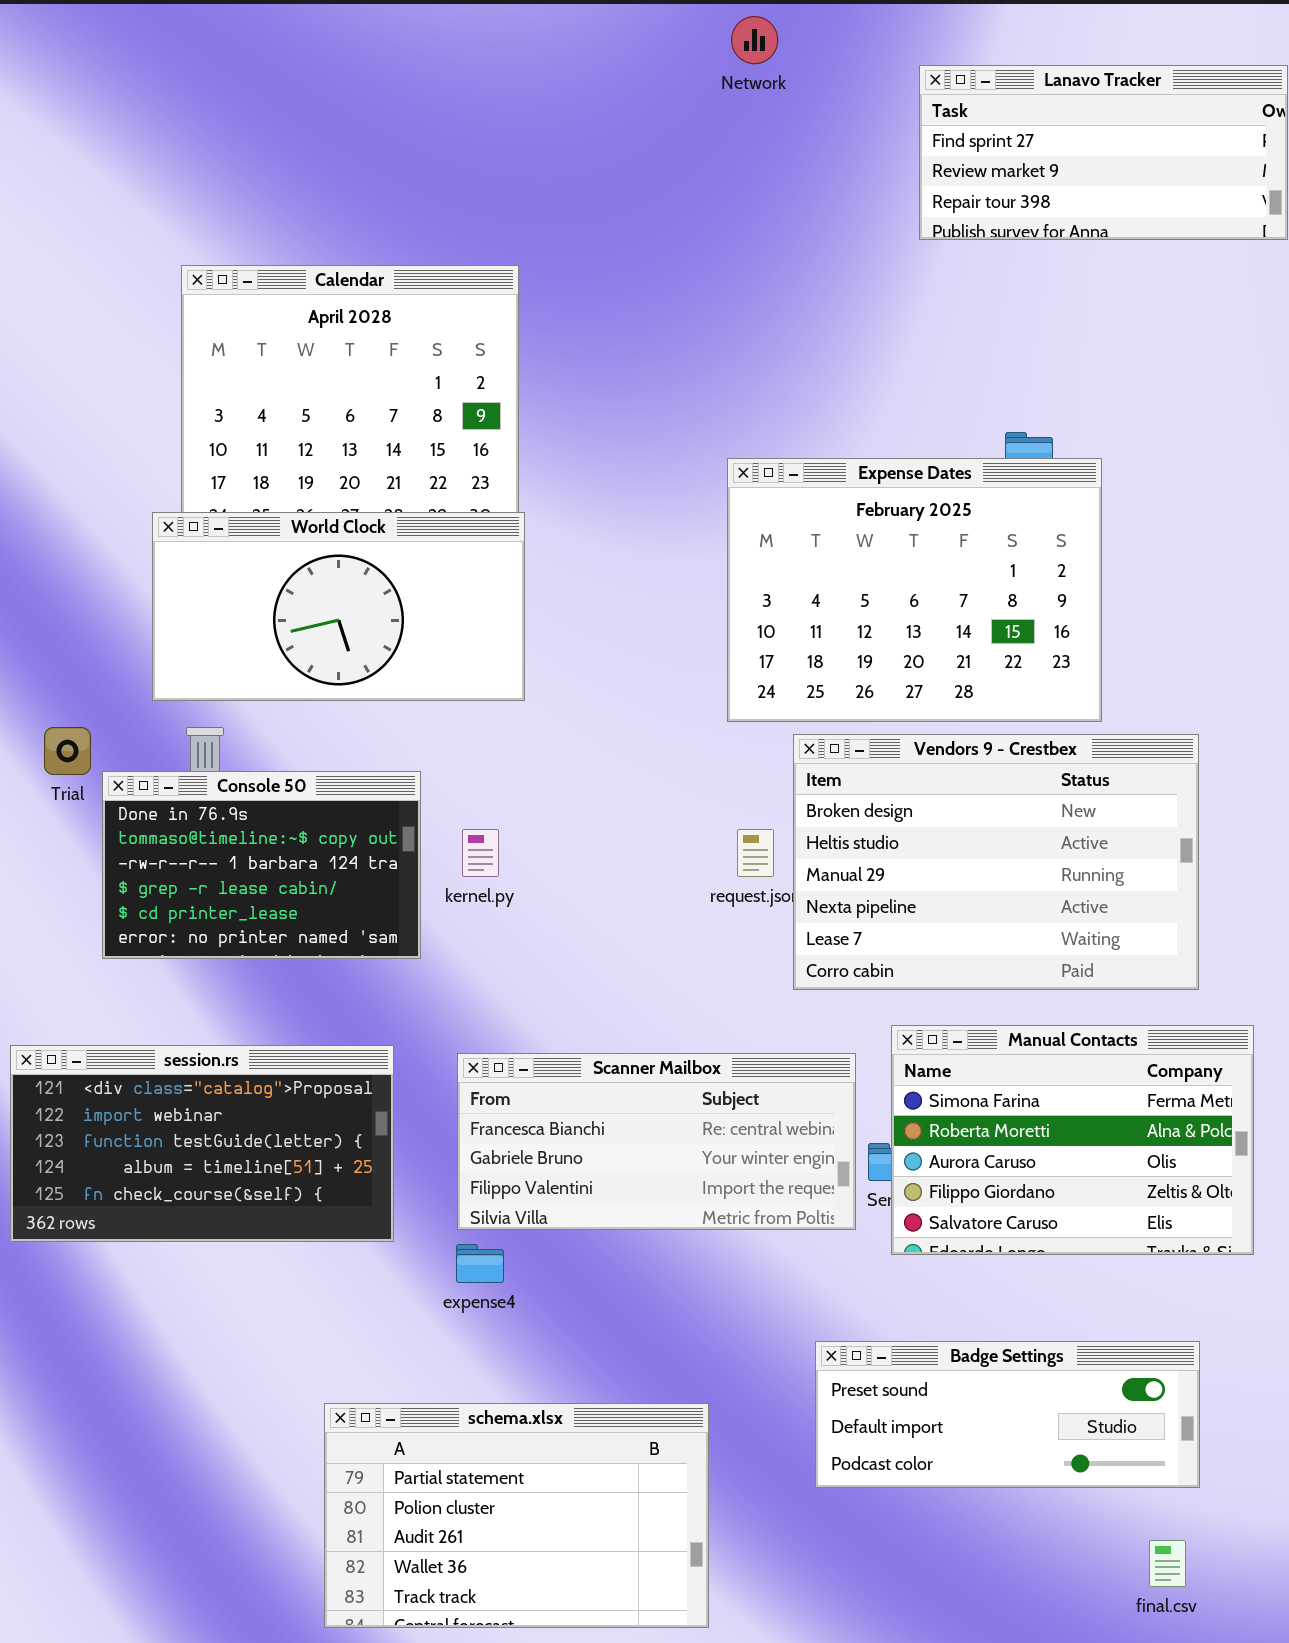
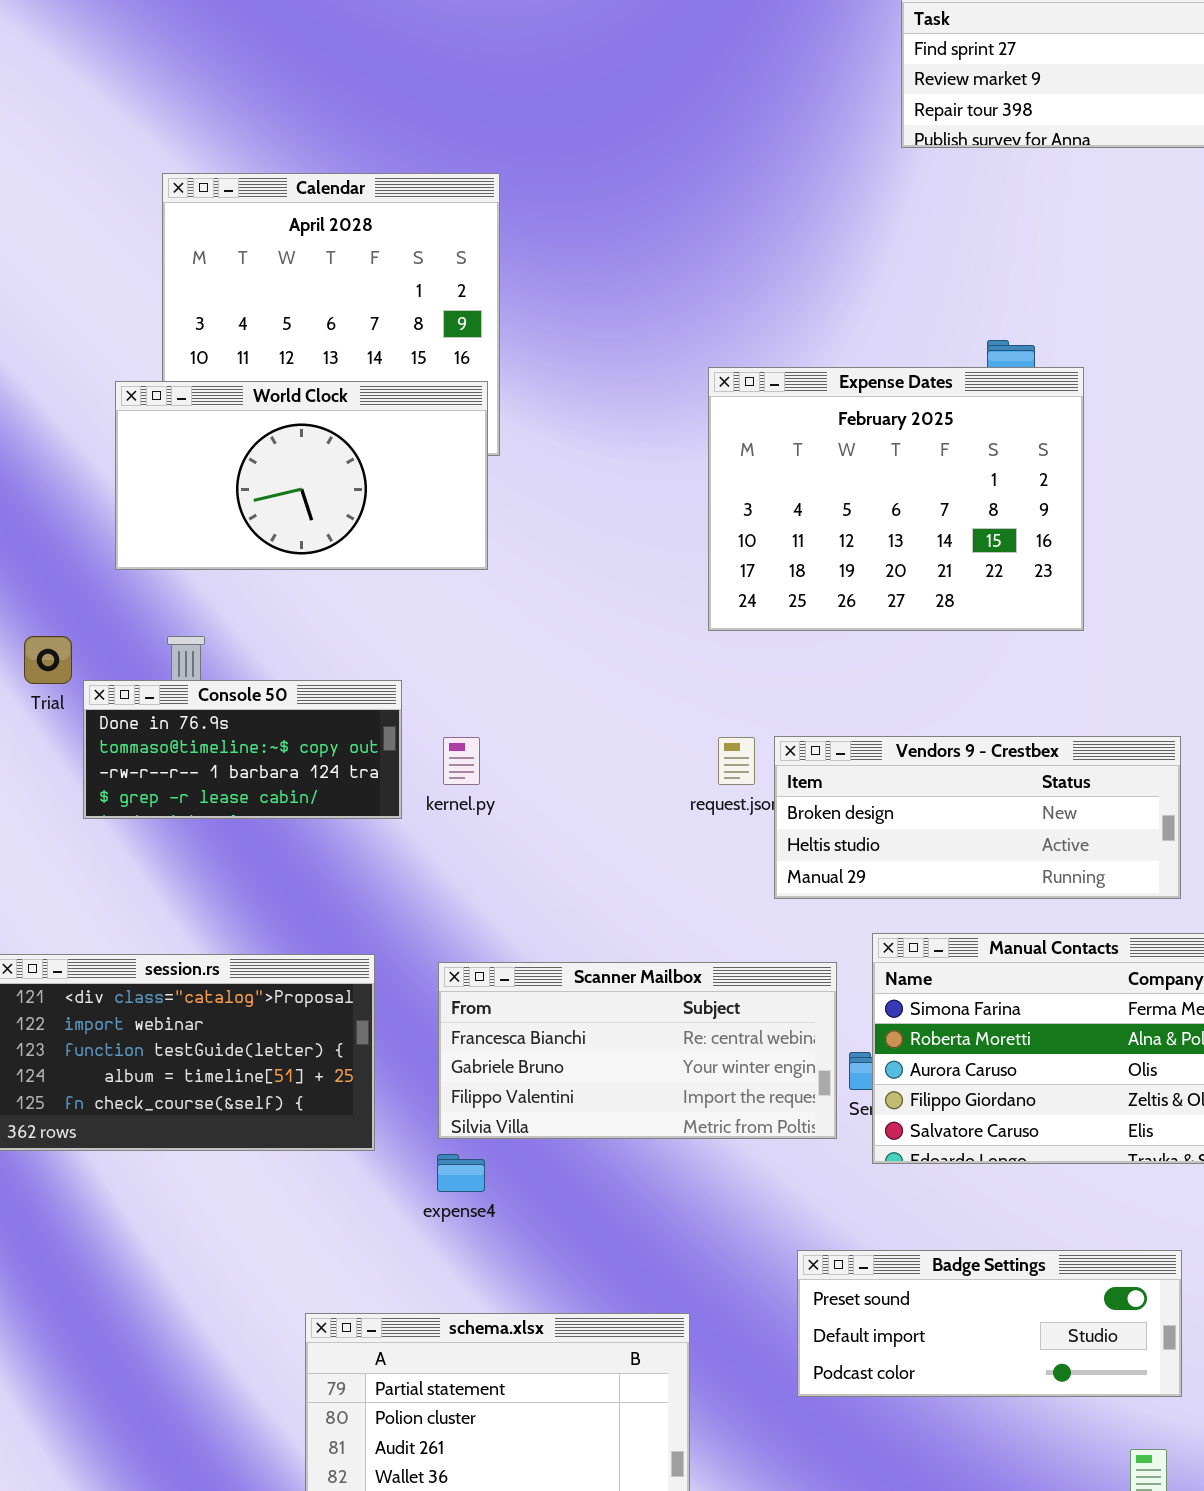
World Clock: [152,512,525,701] -> [115,381,488,570], moved
Vendors 9 - Crestbex: [793,734,1199,990] -> [774,736,1181,899], resized
Console 50: [102,771,421,959] -> [83,680,402,819], resized

